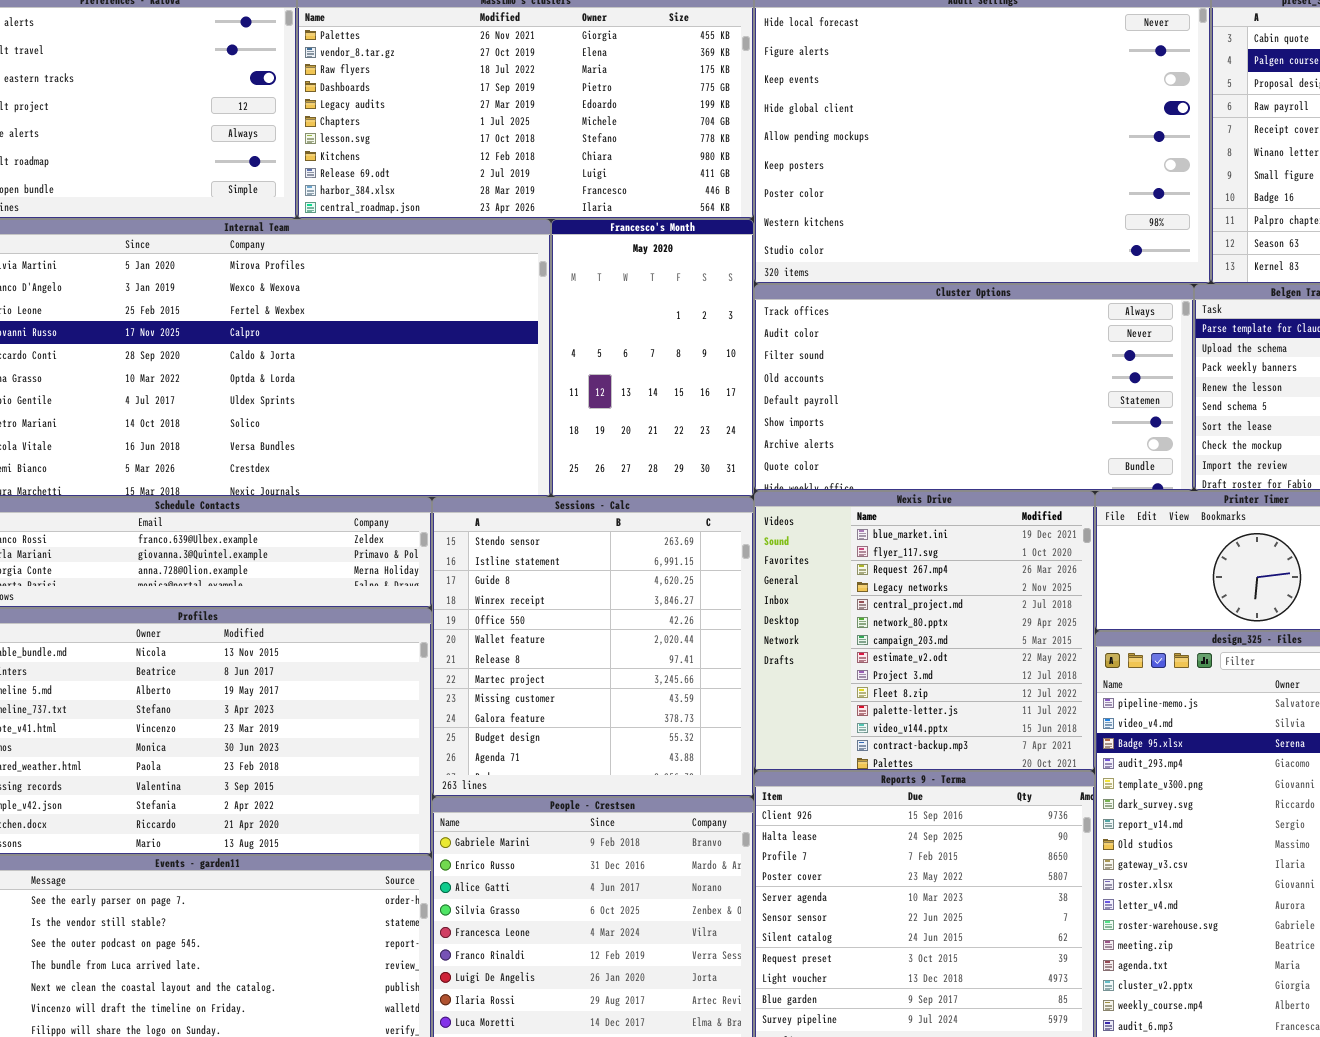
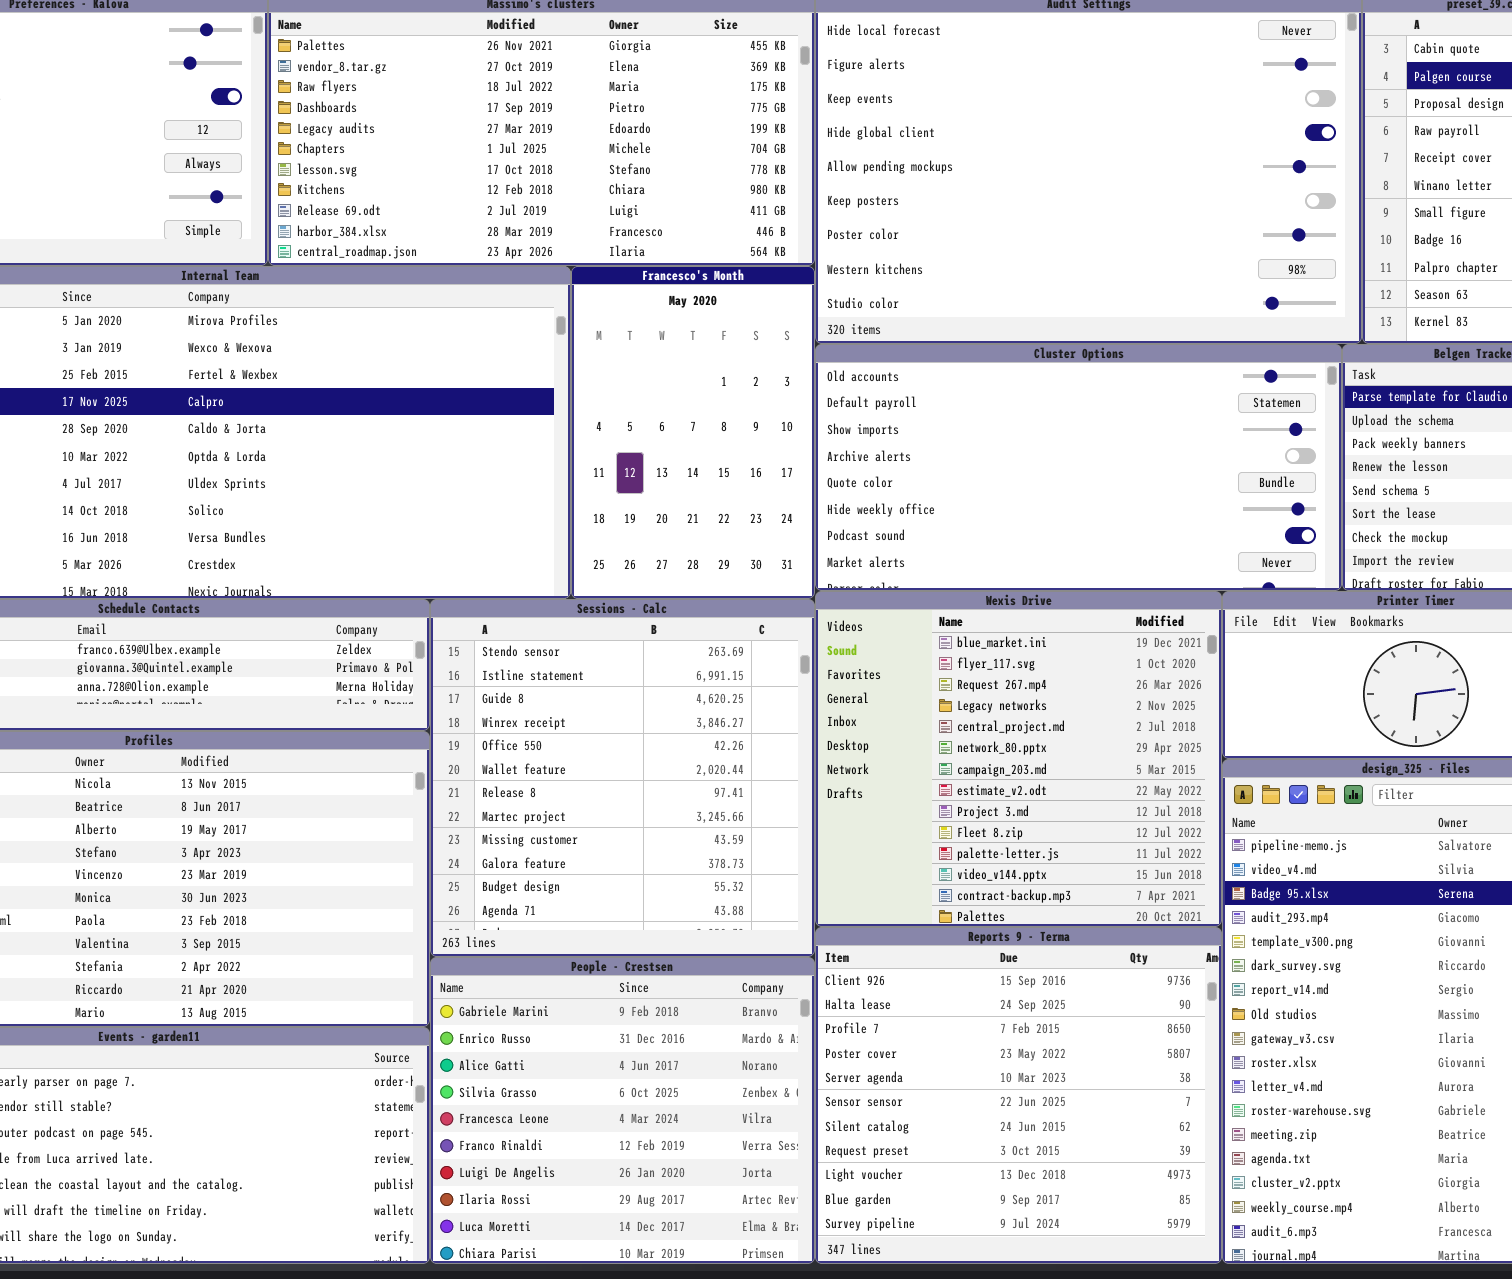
Cluster Options: [754,284,1194,491] -> [815,344,1342,591], scrolled down 3 rows

